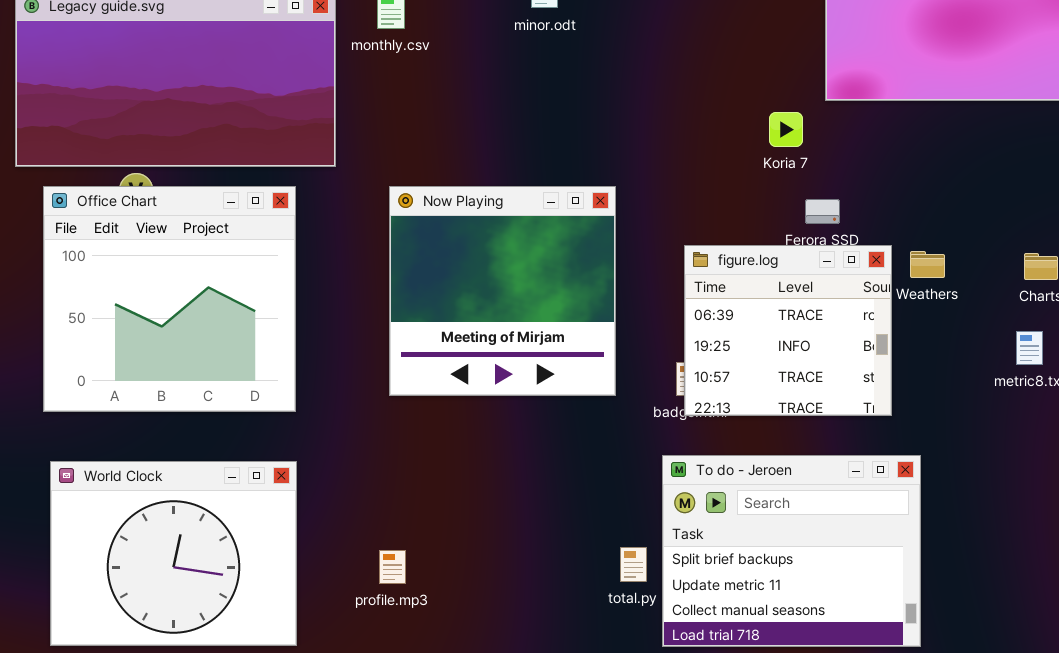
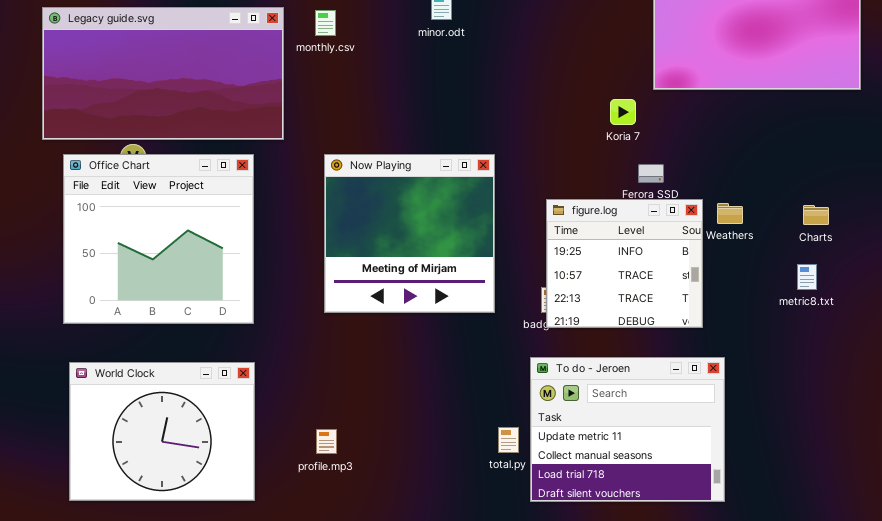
figure.log: [684,245,892,416] -> [546,199,703,328], scrolled down 1 row
To do - Jeroen: [662,455,921,647] -> [530,357,725,502], scrolled down 1 row

